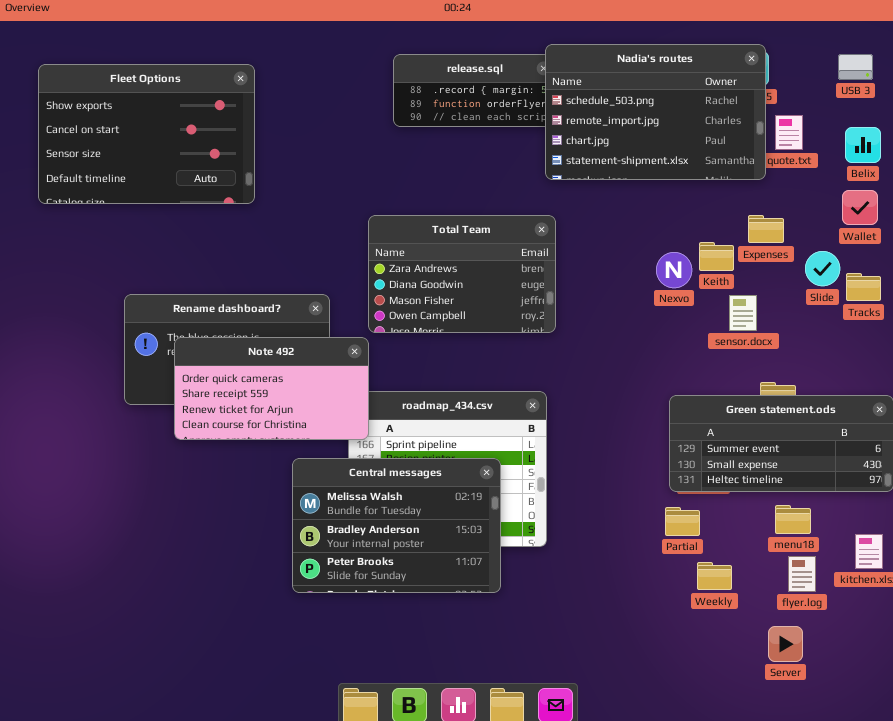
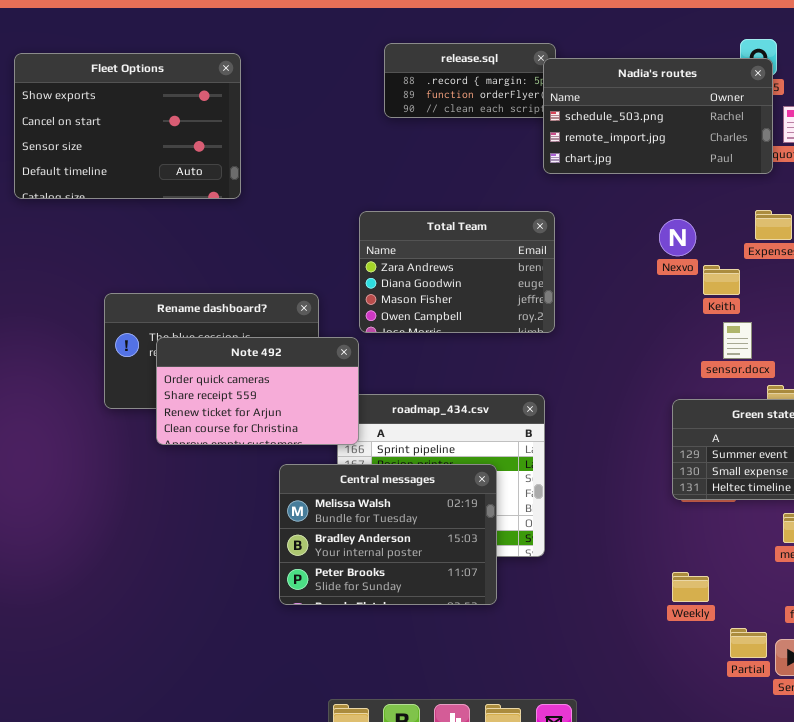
Nadia's routes: [545,44,766,180] -> [543,58,773,174], resized
Keith: [699,242,734,271] -> [703,265,740,295], moved
Nexvo: [656,252,692,288] -> [659,219,696,256], moved
sensor.docx: [729,295,757,331] -> [723,322,752,359], moved
Partial: [665,507,700,536] -> [730,628,767,658], moved
Weekly: [697,562,732,590] -> [672,572,709,602], moved

